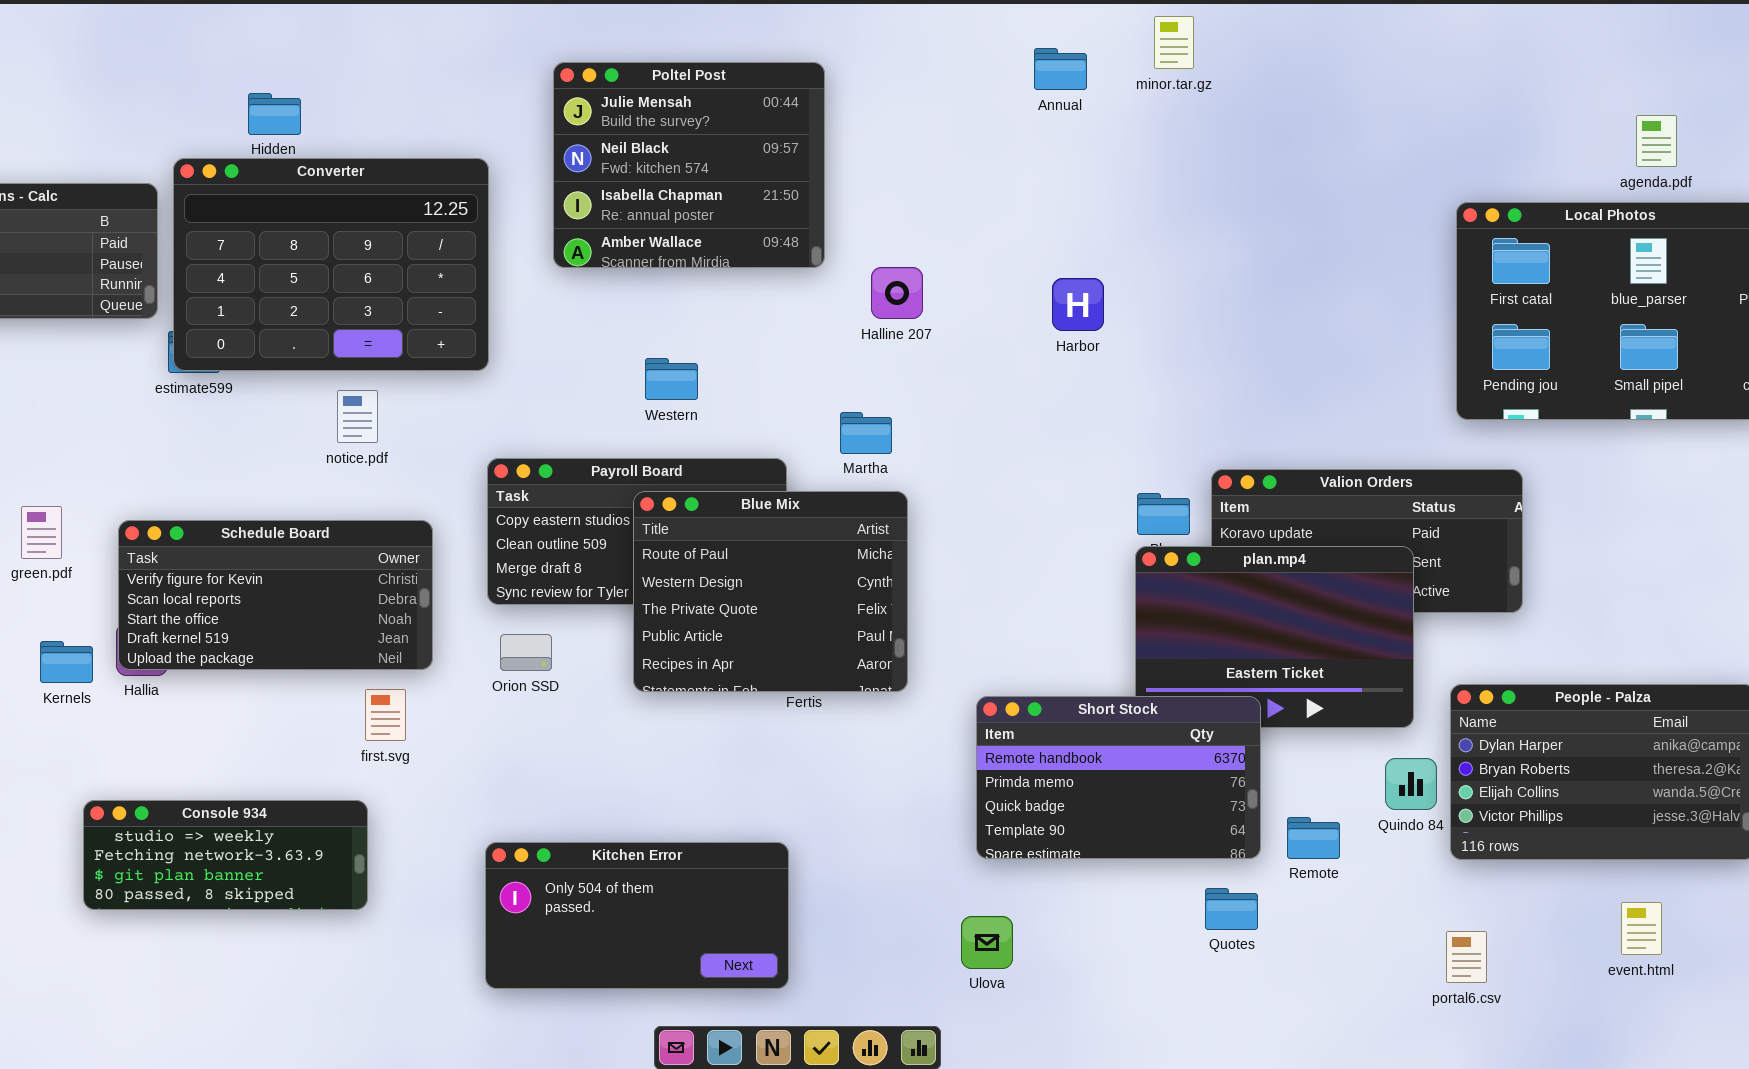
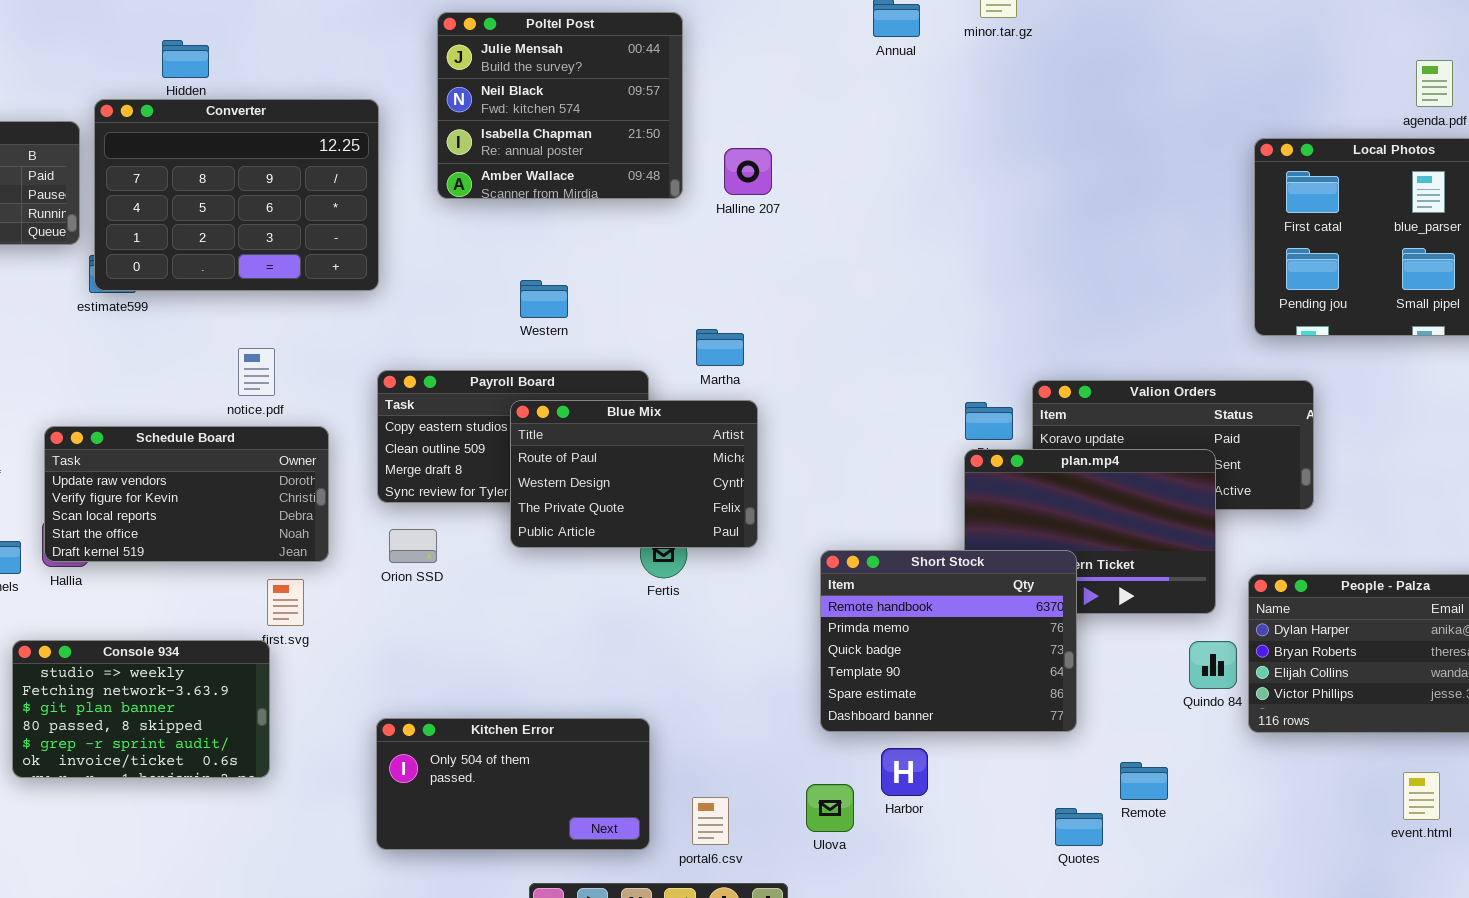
Halline 207: [871,267,923,319] -> [724,148,772,195], moved
Harbor: [1052,278,1104,331] -> [881,748,928,796], moved
notice.pdf: [337,390,378,443] -> [238,348,275,396], moved
Blue Mix: [633,491,908,692] -> [510,400,758,548], resized
Schedule Board: [118,520,433,670] -> [44,426,329,562], scrolled up 1 row
Short Stock: [976,696,1261,859] -> [820,550,1077,732], resized
Console 934: [83,800,368,910] -> [12,640,270,778], resized
Remote: [1287,817,1340,859] -> [1120,762,1168,800], moved
Quotes: [1205,888,1258,930] -> [1055,808,1103,846], moved
portal6.csv: [1446,931,1487,983] -> [692,797,729,845], moved

